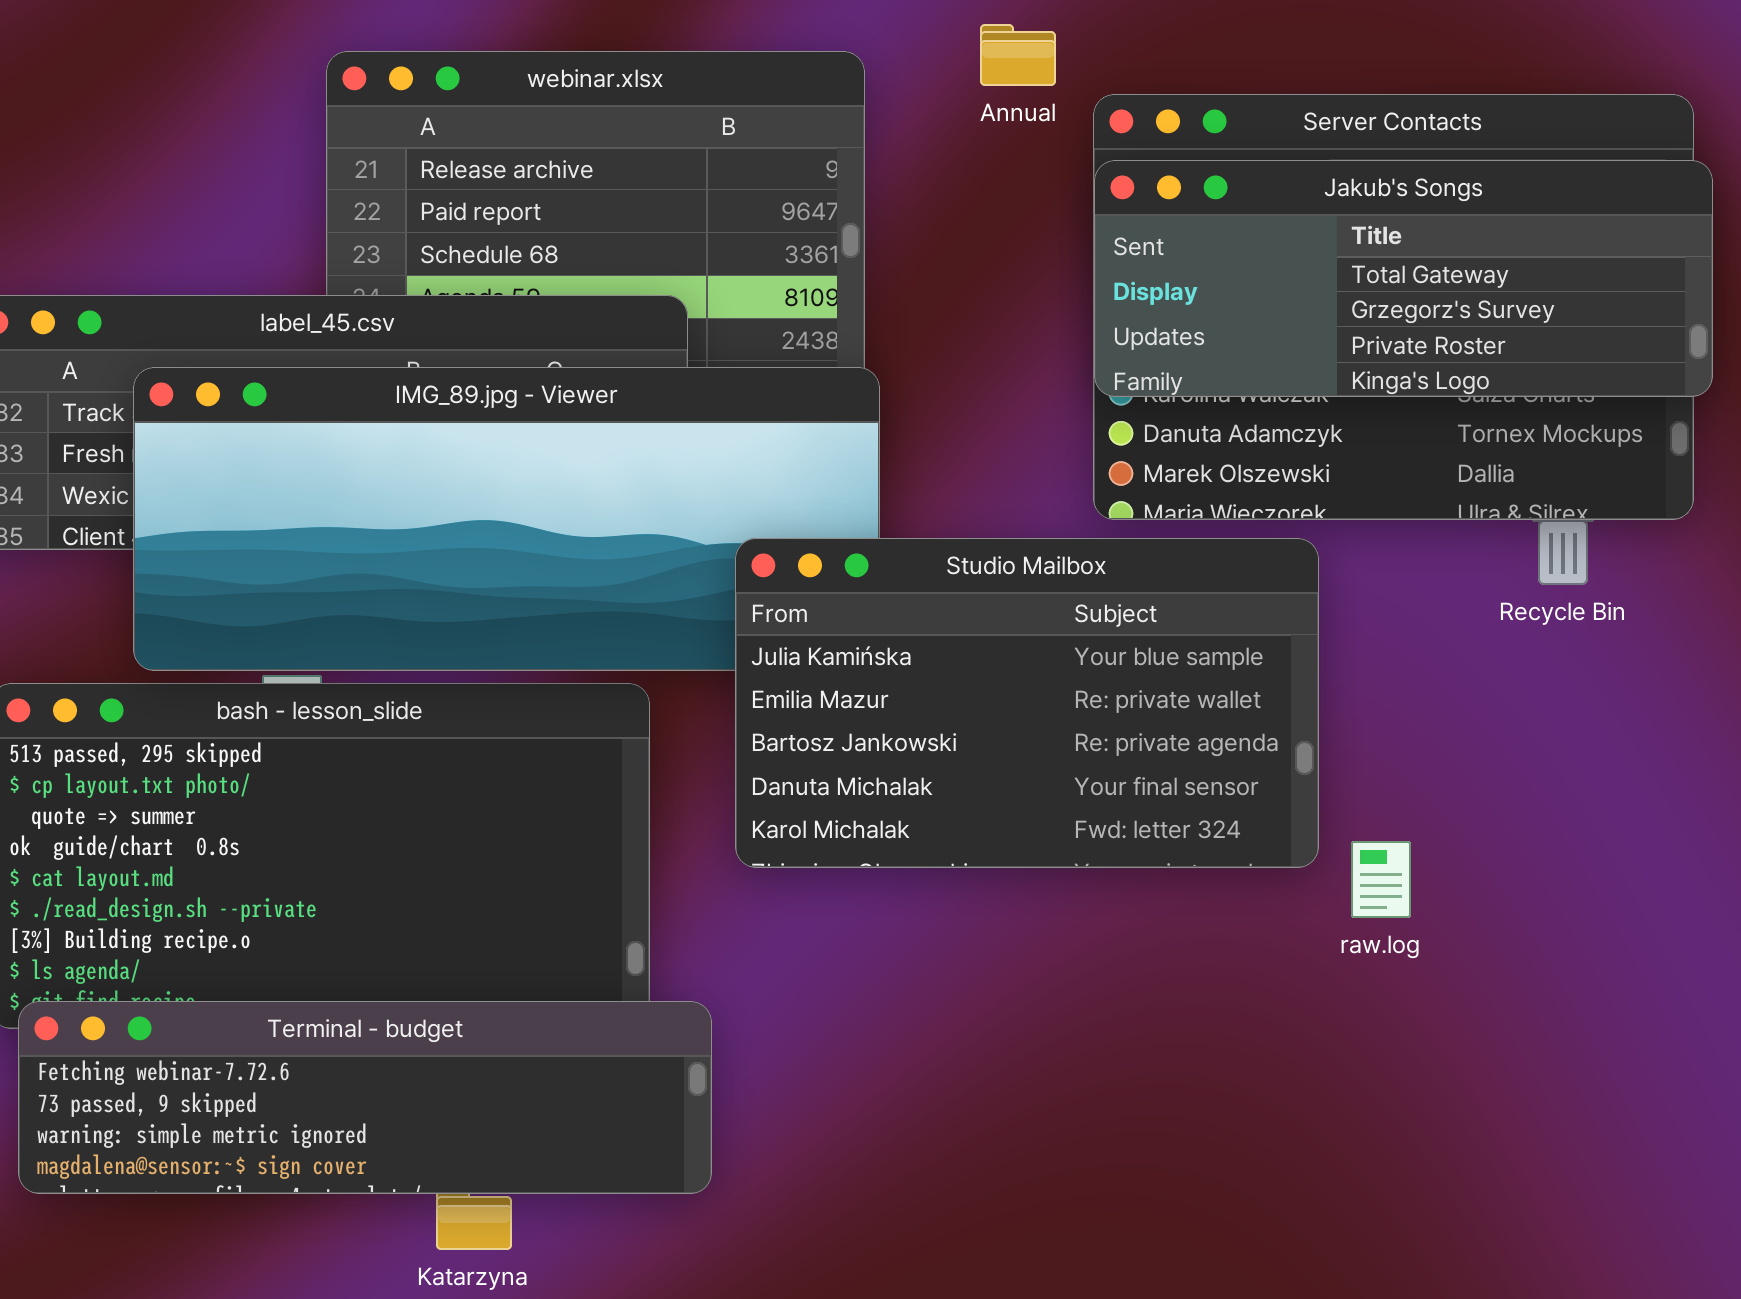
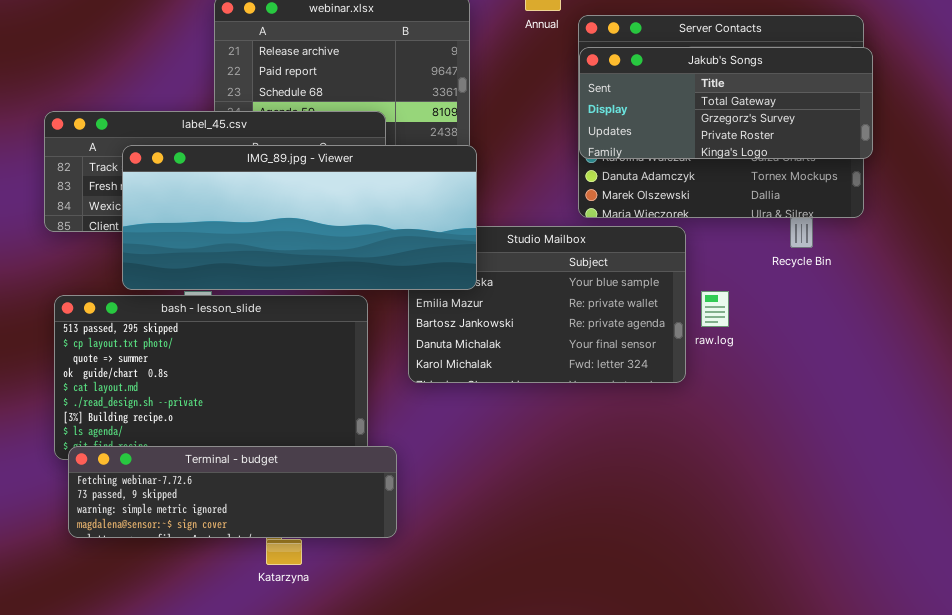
IMG_89.jpg - Viewer: [133,367,880,671] -> [122,145,477,290], raised
raw.log: [1351,841,1411,918] -> [701,291,729,327], moved

